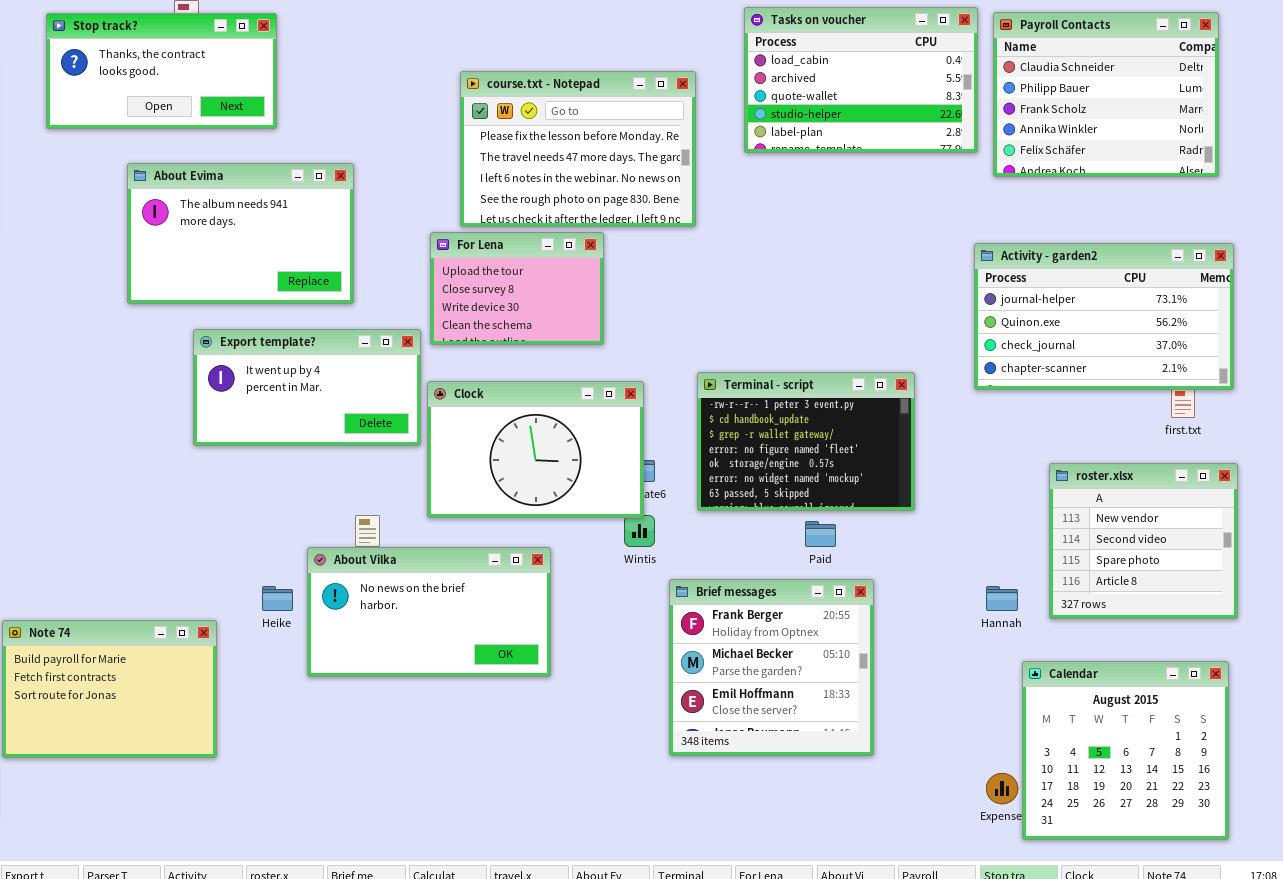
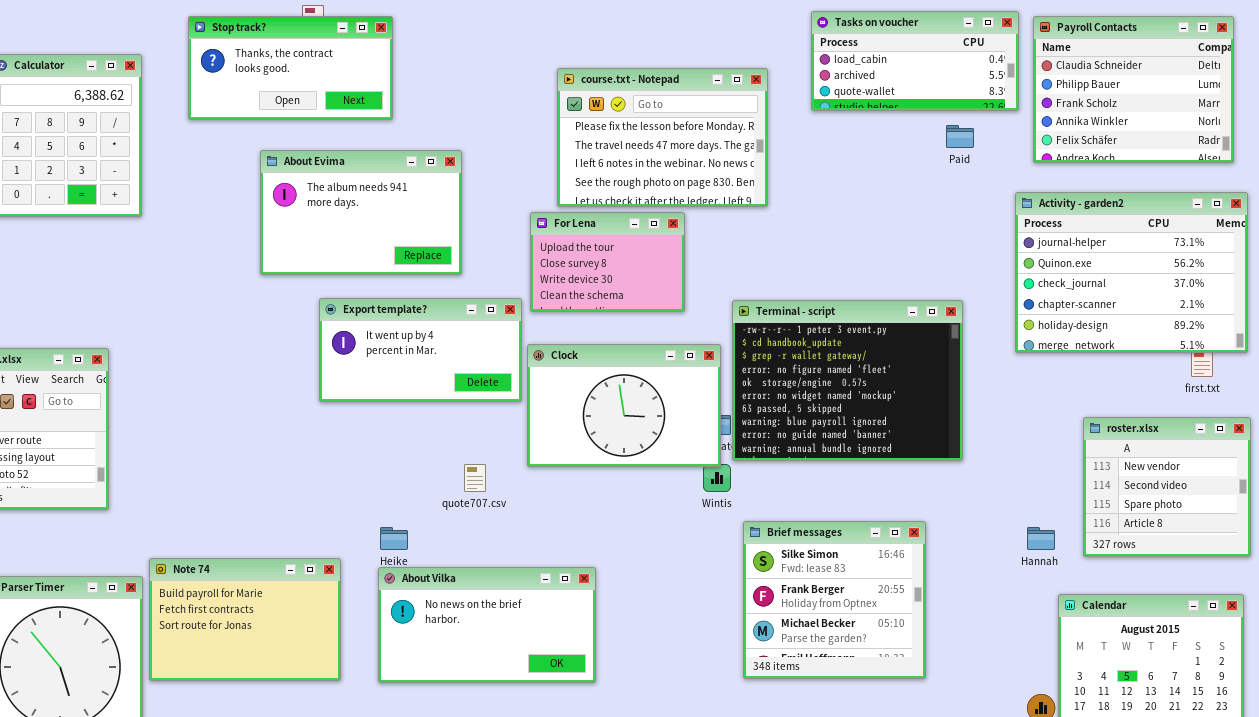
Tasks on voucher: [744,7,978,153] -> [811,11,1019,111], resized
Activity - garden2: [974,243,1234,390] -> [1015,192,1248,353], resized
Terminal - script: [697,372,915,511] -> [732,300,963,461], resized
Paid: [805,521,836,547] -> [946,125,974,148], moved
About Vilka: [307,547,551,677] -> [378,567,596,683], moved
Brief messages: [669,579,874,756] -> [743,521,926,679], scrolled up 1 row

